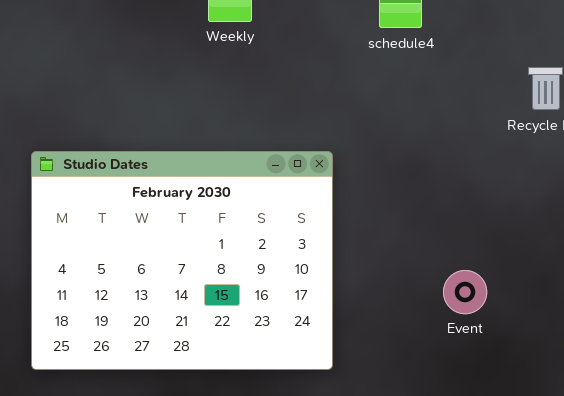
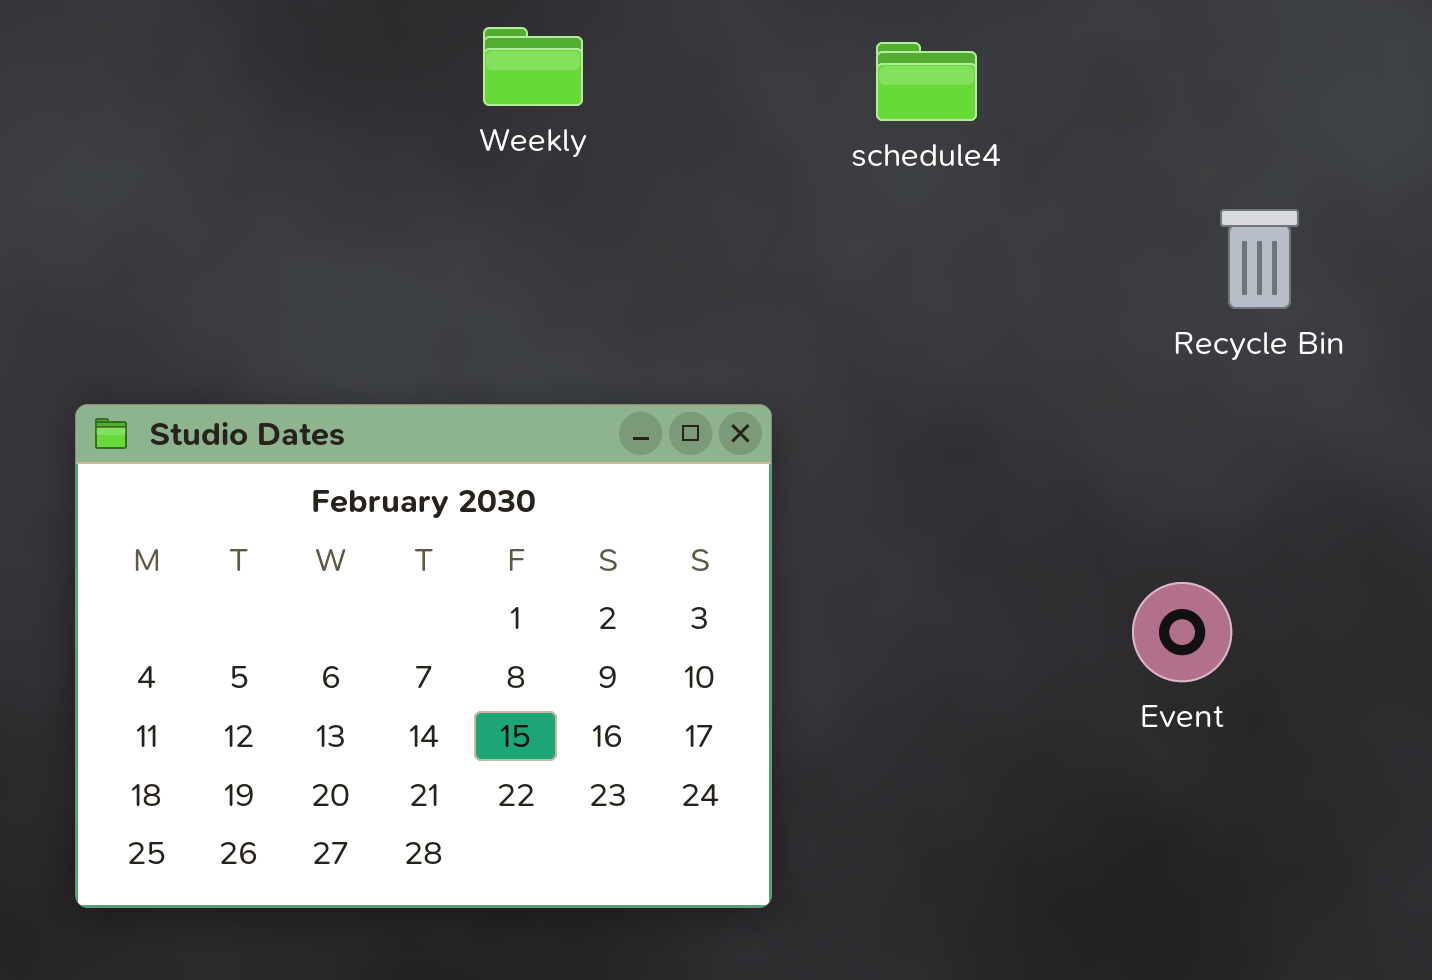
Event: [443,270,487,314] -> [1132,582,1232,682], moved

